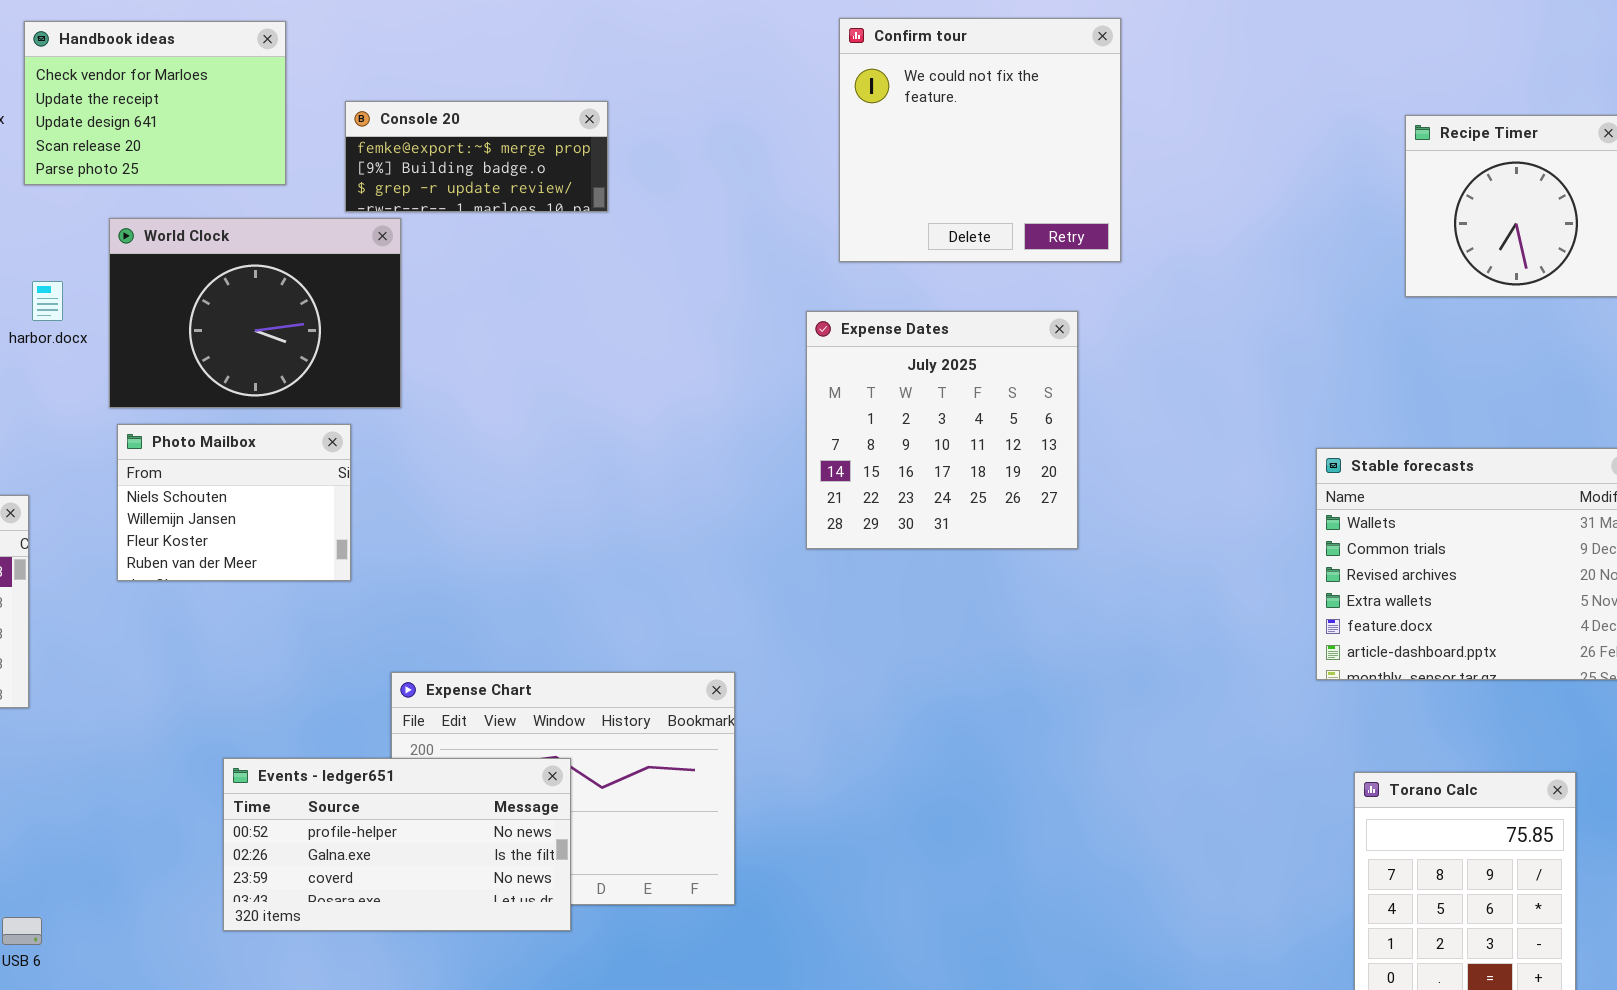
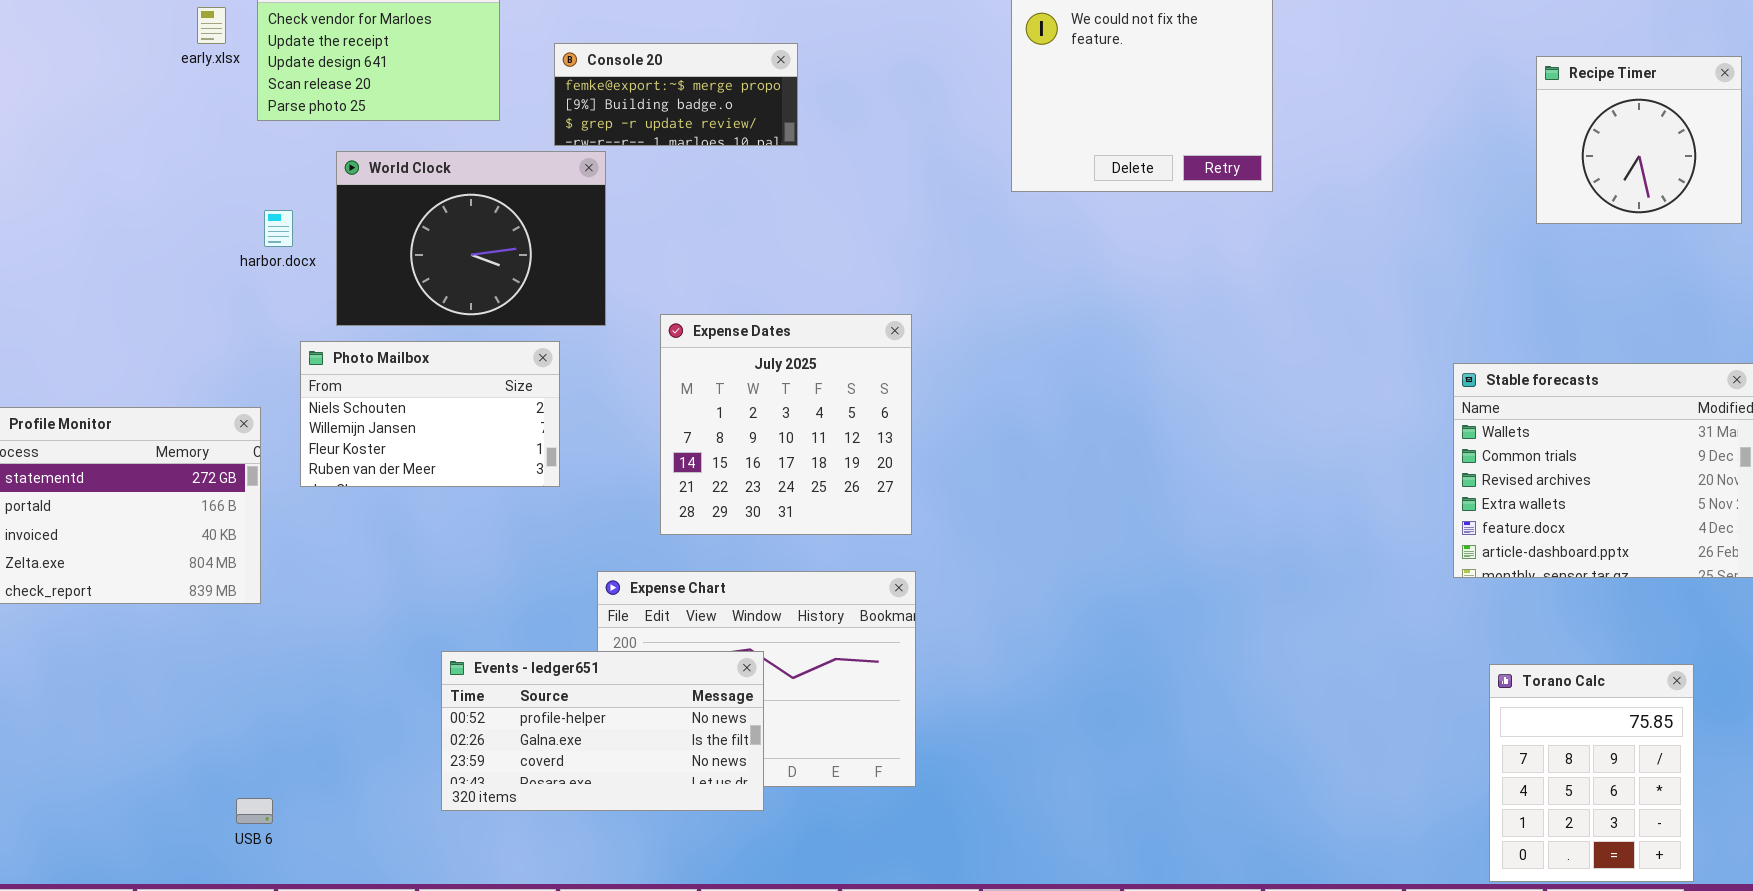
Expense Dates: [806,311,1078,549] -> [660,314,912,535], moved
Photo Mailbox: [117,424,351,581] -> [300,341,560,487], resized

